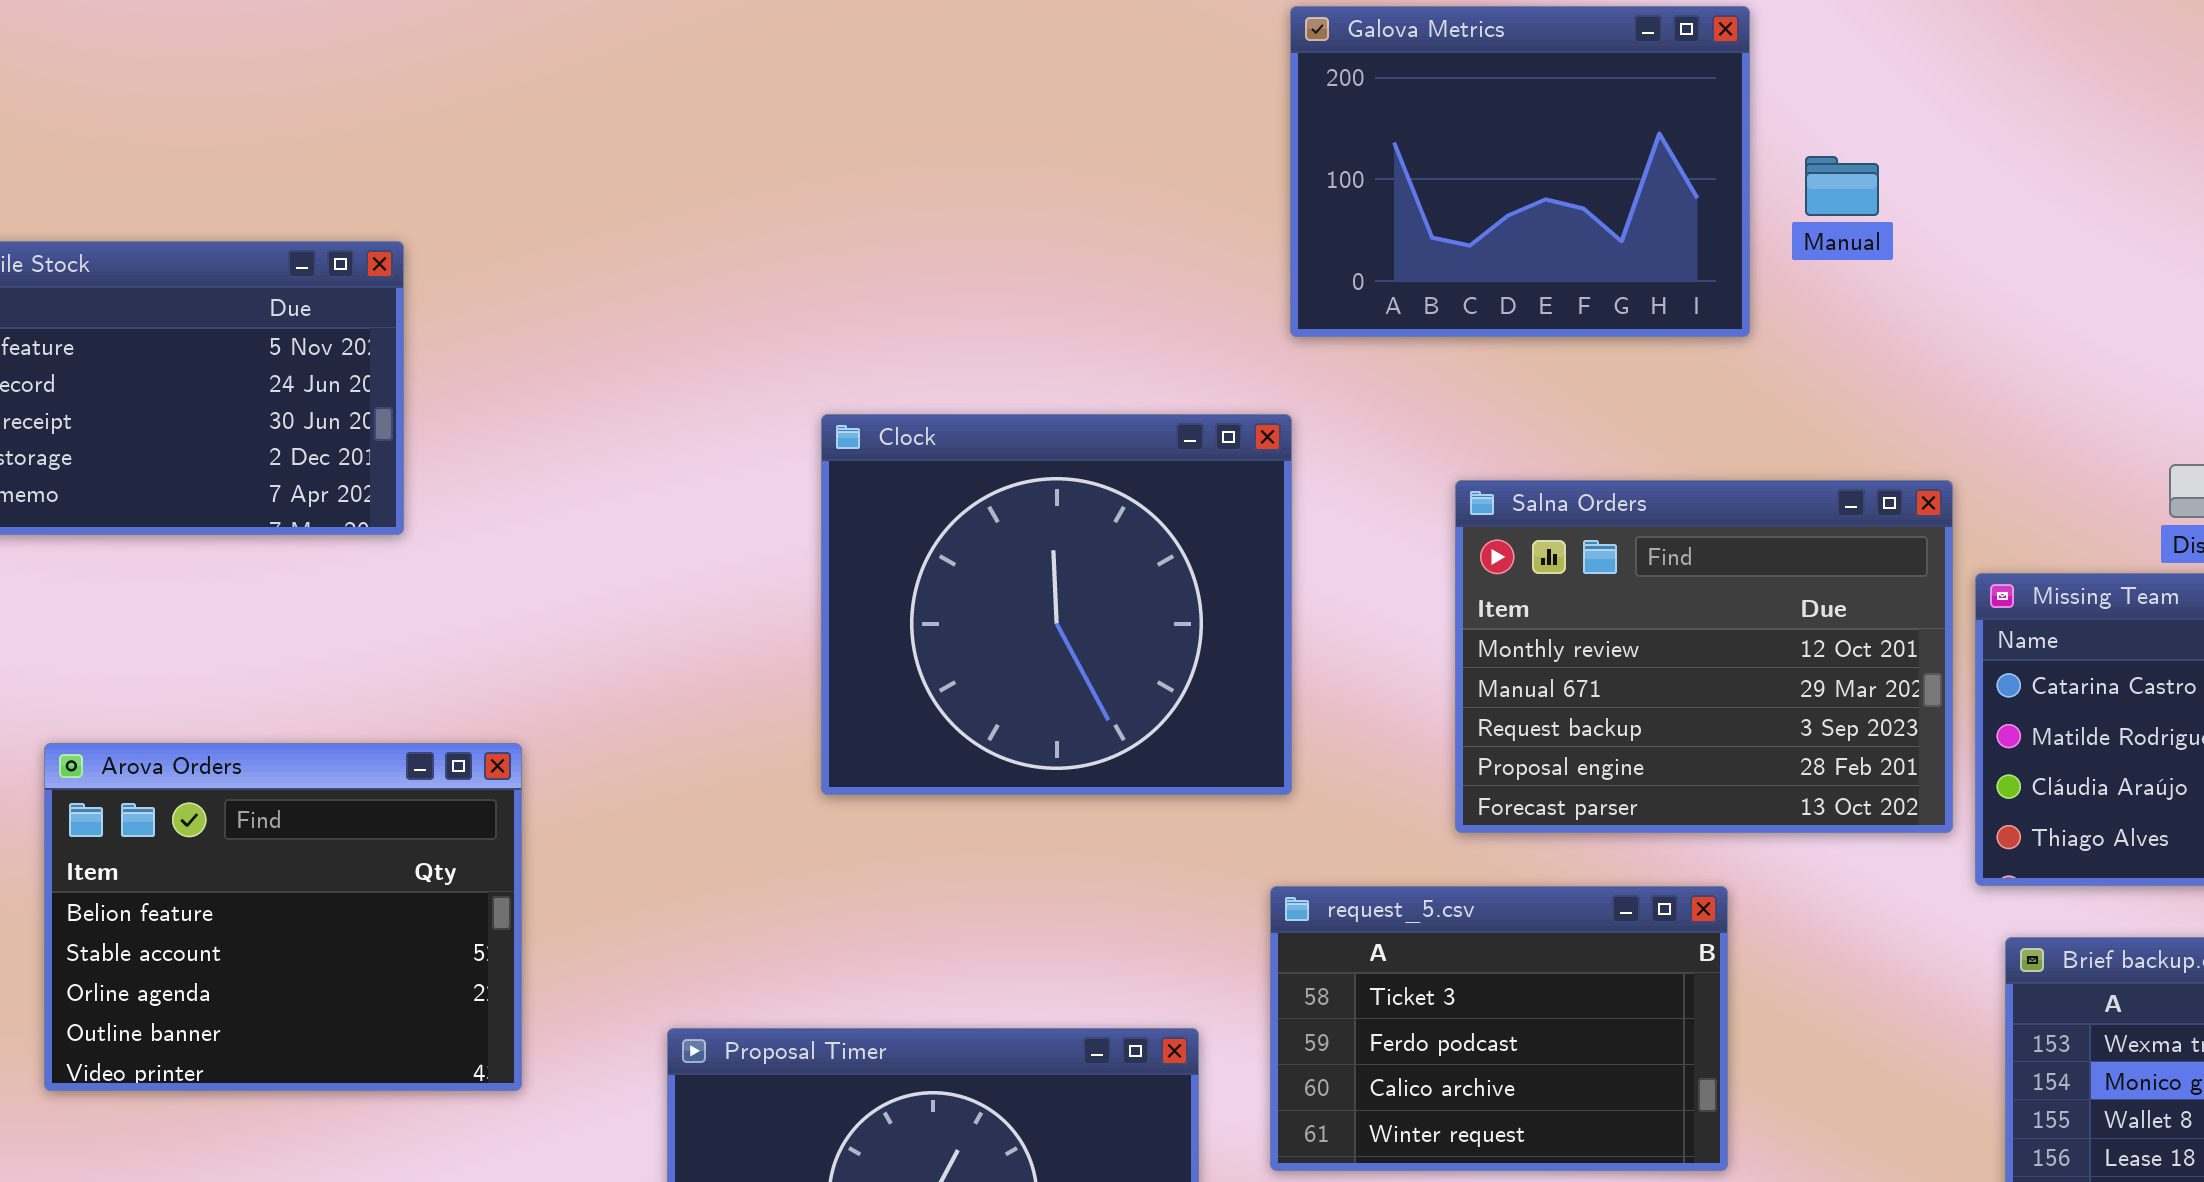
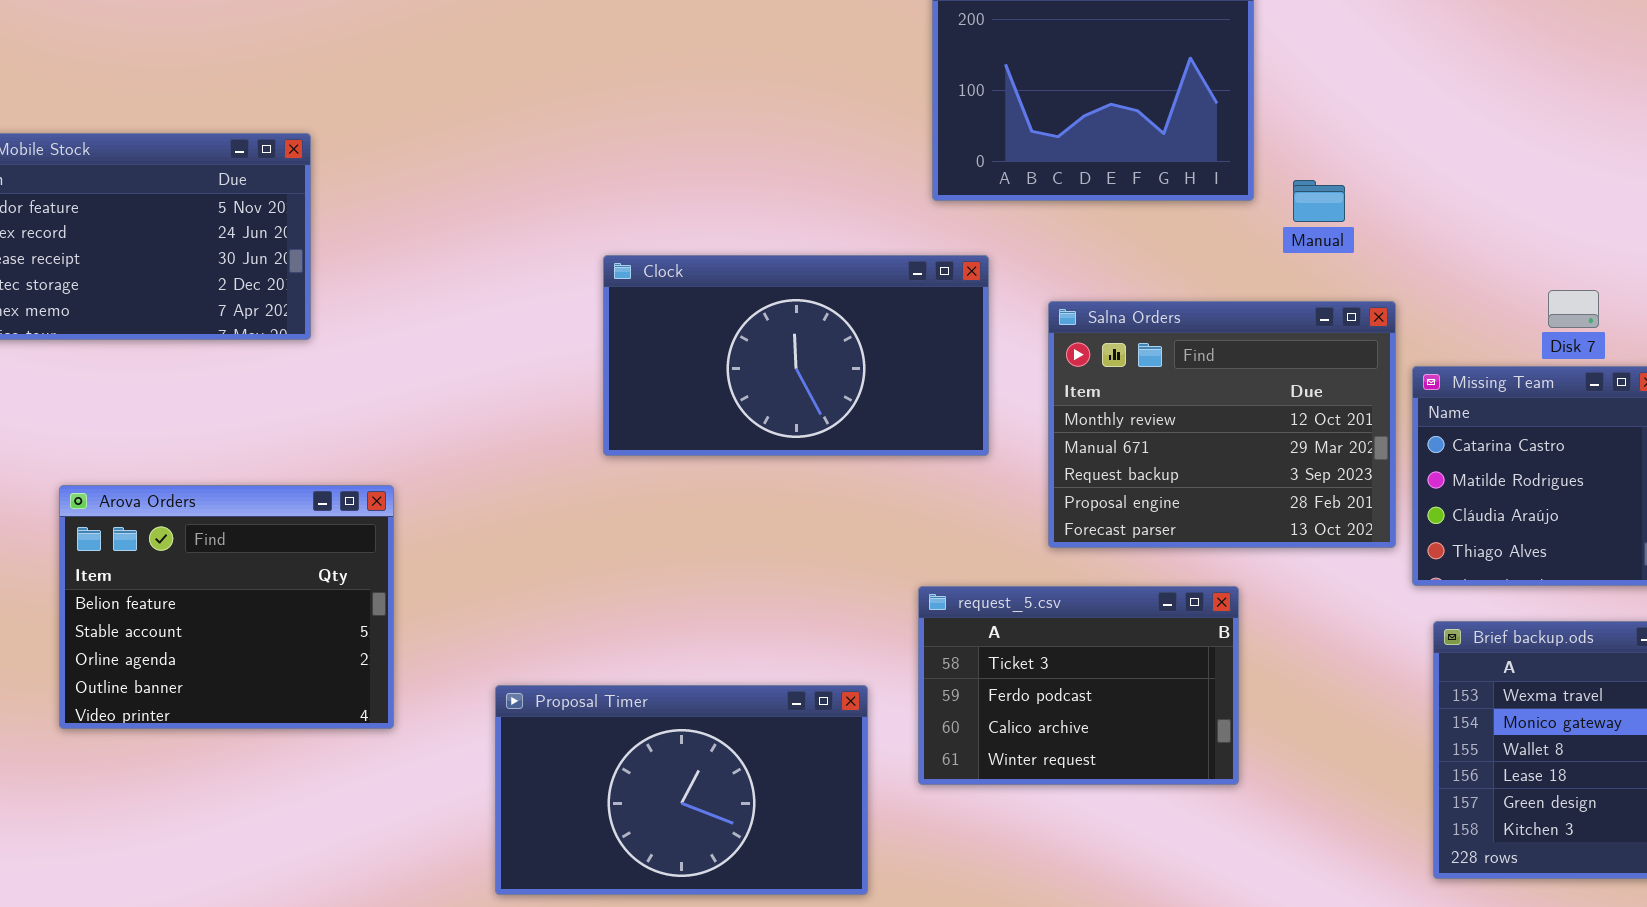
Manual: [1805,156,1879,216] -> [1293,180,1345,222], moved
Clock: [821,414,1292,795] -> [603,255,989,456], resized

